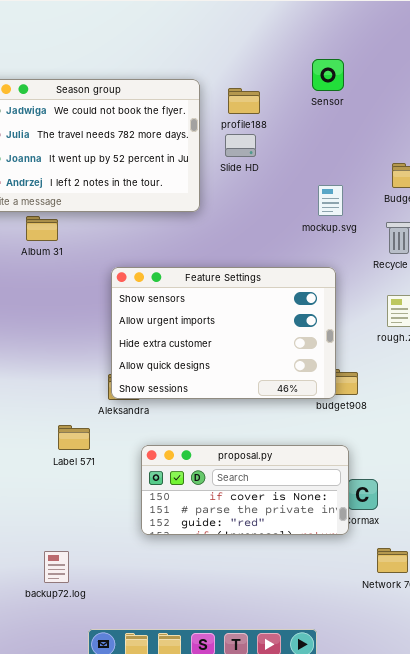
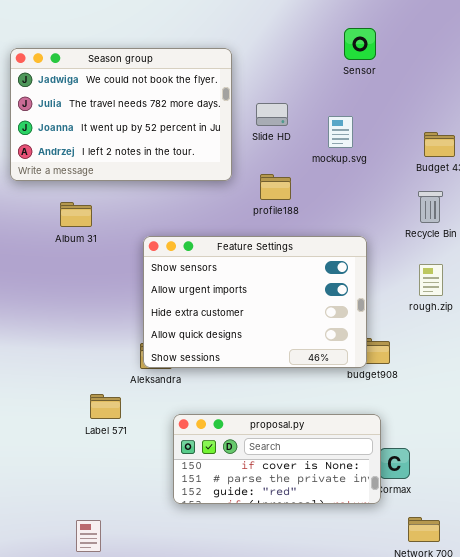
profile188: [228,88,260,114] -> [260,174,291,200], moved
mockup.svg: [318,185,343,216] -> [328,116,353,148], moved
Album 31: [26,216,58,241] -> [60,202,92,227], moved

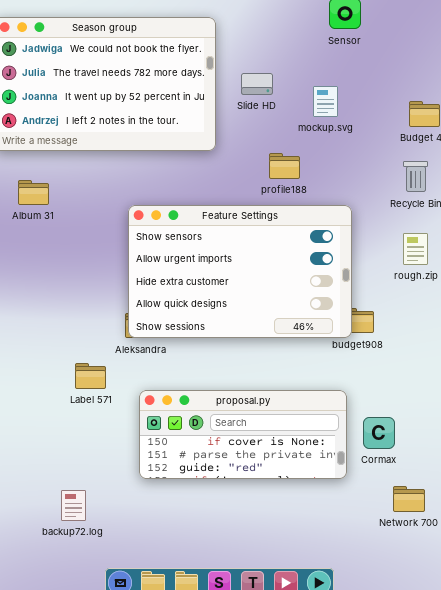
profile188: [260,174,291,200] -> [269,153,300,179], moved
Album 31: [60,202,92,227] -> [18,180,49,205], moved
proposal.py: [173,414,381,504] -> [139,390,347,479], moved

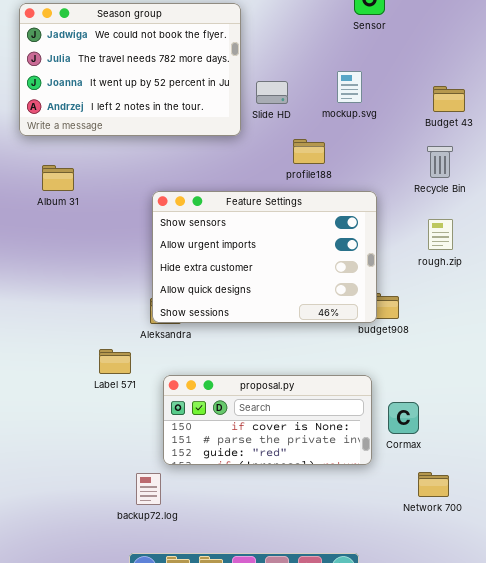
Slide HD: [241,73,273,95] -> [256,81,288,104], moved
backup72.log: [61,490,86,521] -> [136,473,161,505], moved

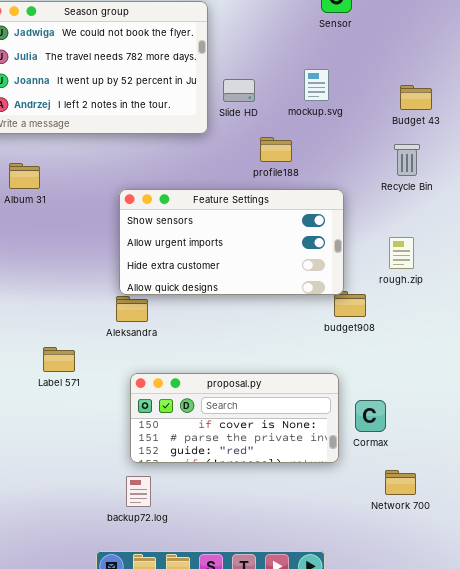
Feature Settings: [152,191,377,323] -> [119,189,344,295], resized
rough.zip: [428,219,453,250] -> [389,237,414,269], moved
Label 571: [99,349,131,374] -> [43,347,75,372], moved
backup72.log: [136,473,161,505] -> [126,476,151,507], moved

